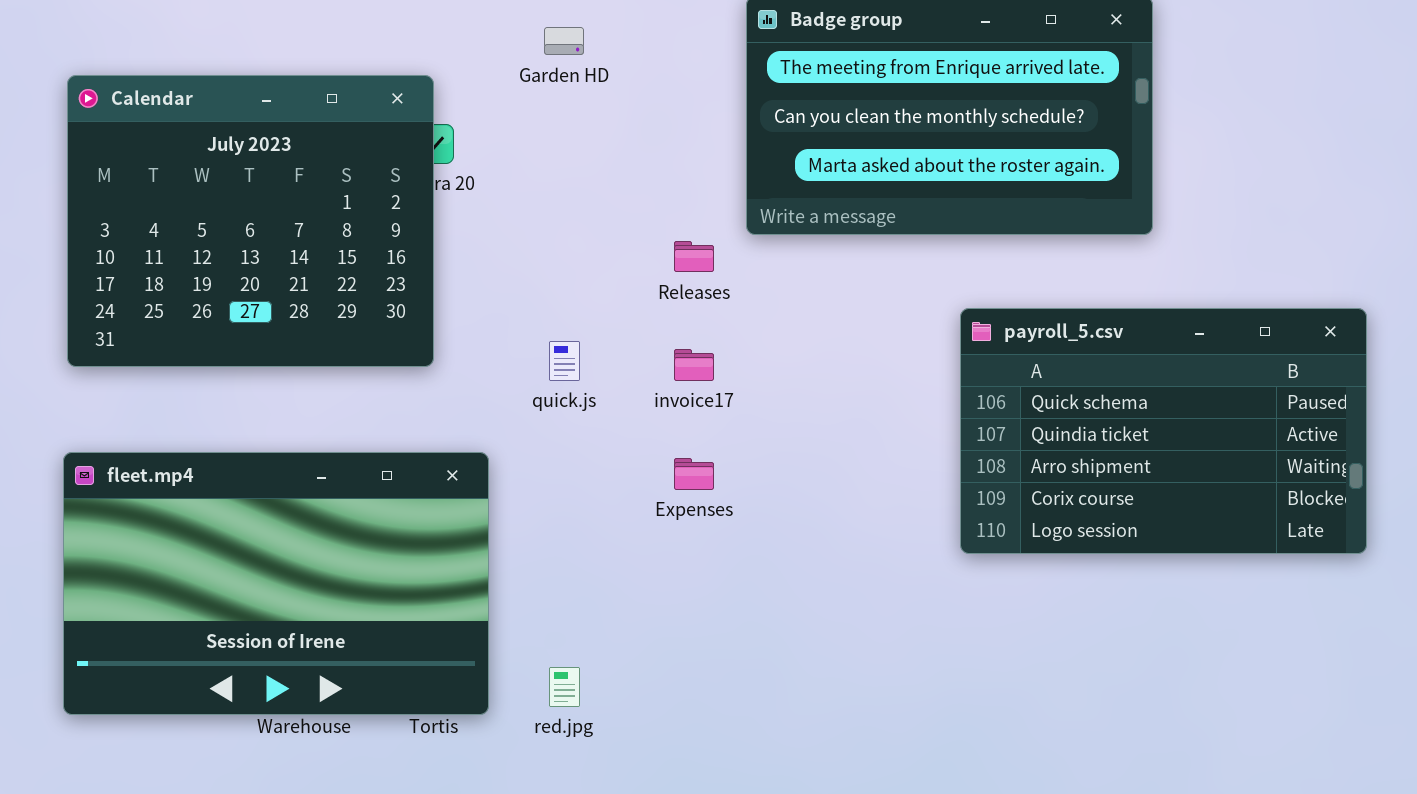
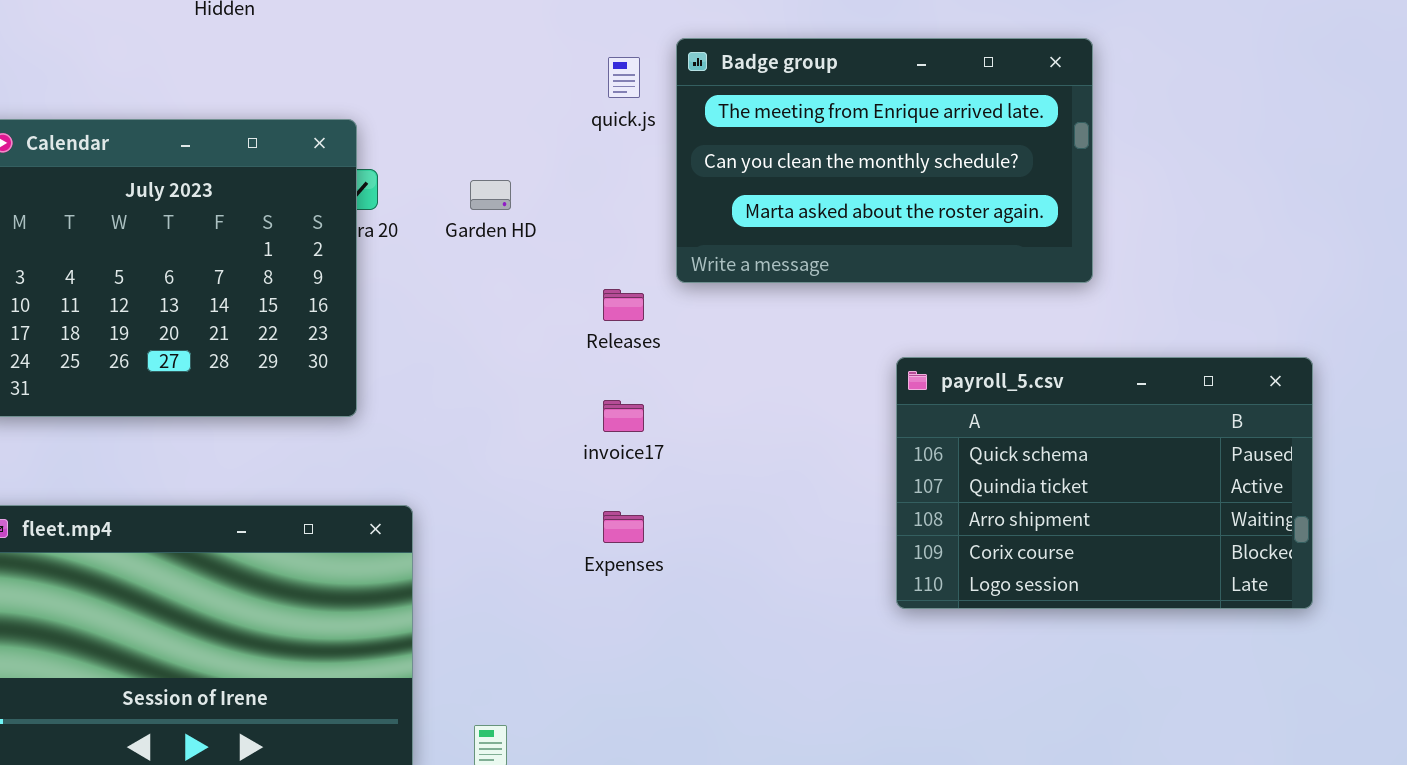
Garden HD: [544,27,584,55] -> [470,180,511,210], moved
quick.js: [549,341,580,381] -> [608,57,640,98], moved

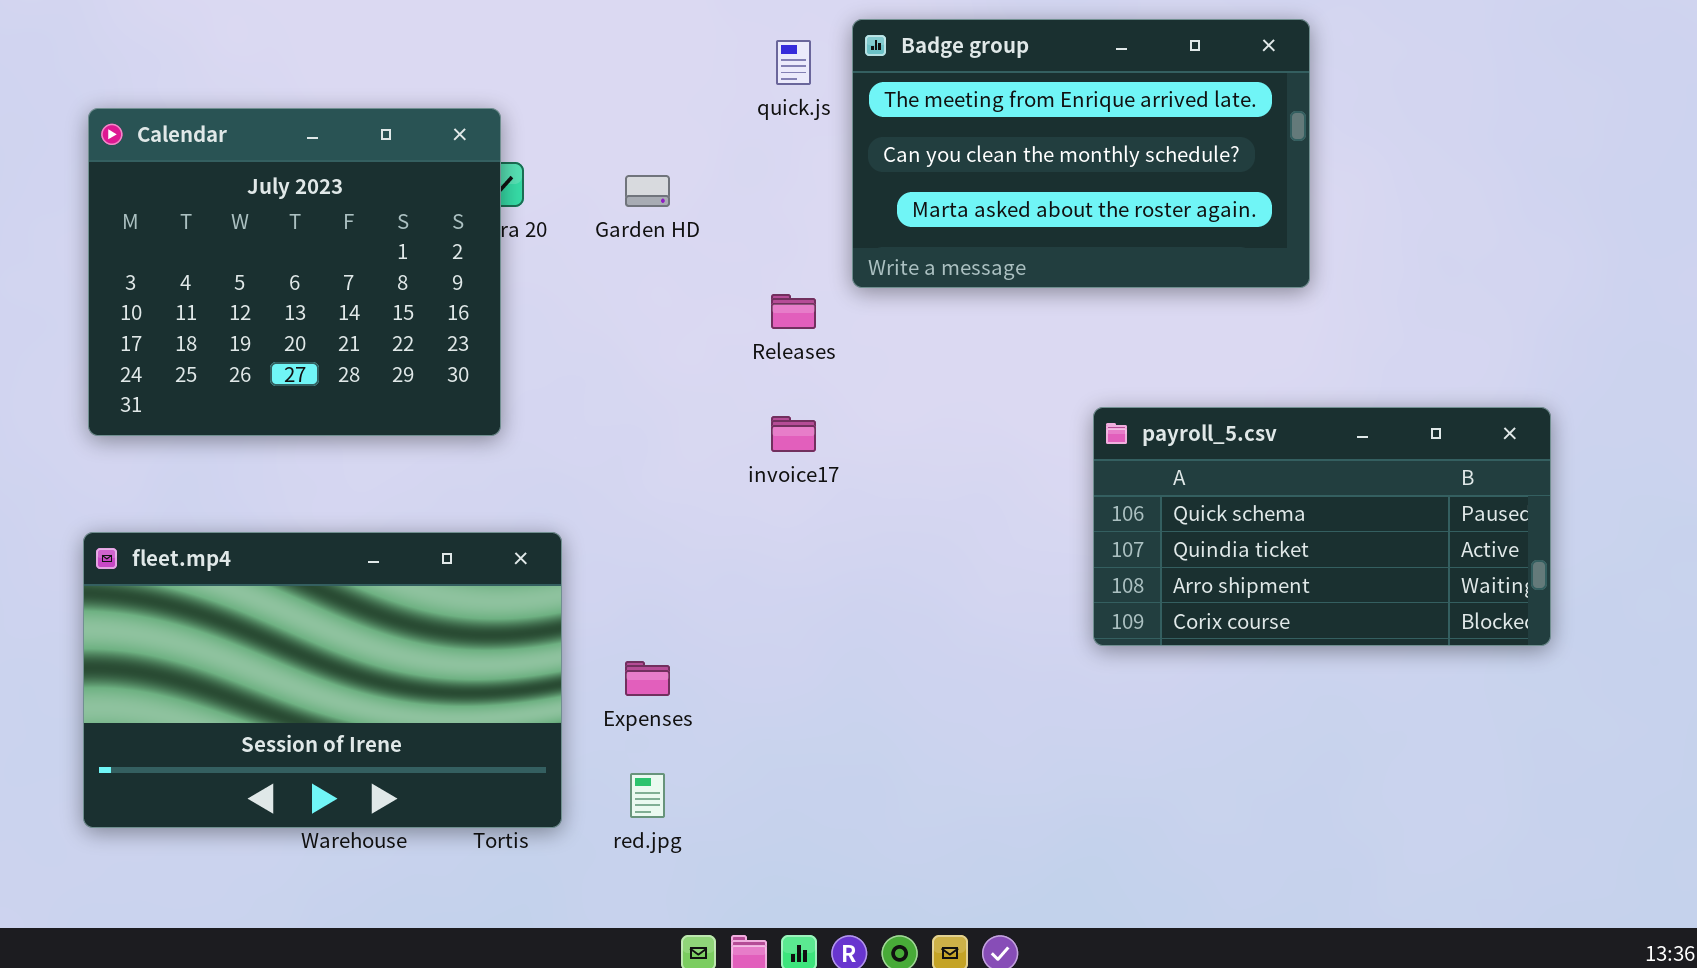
payroll_5.csv: [896,357,1313,609] -> [1093,407,1551,646], resized
Expenses: [603,511,644,543] -> [625,661,670,696], moved

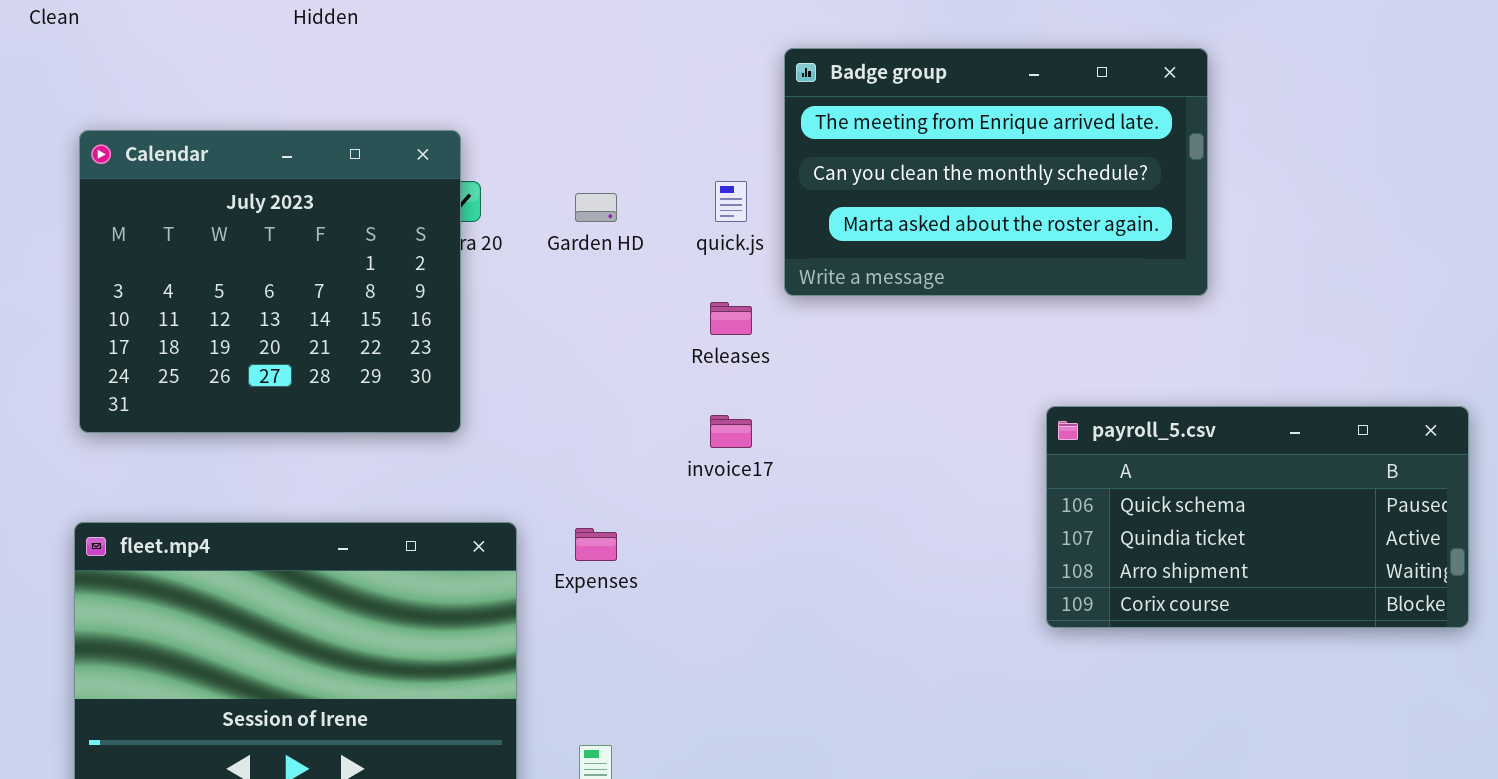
quick.js: [776,40,811,85] -> [715,181,747,222], moved
payroll_5.csv: [1093,407,1551,646] -> [1046,406,1469,628], moved
Expenses: [625,661,670,696] -> [575,528,617,561], moved

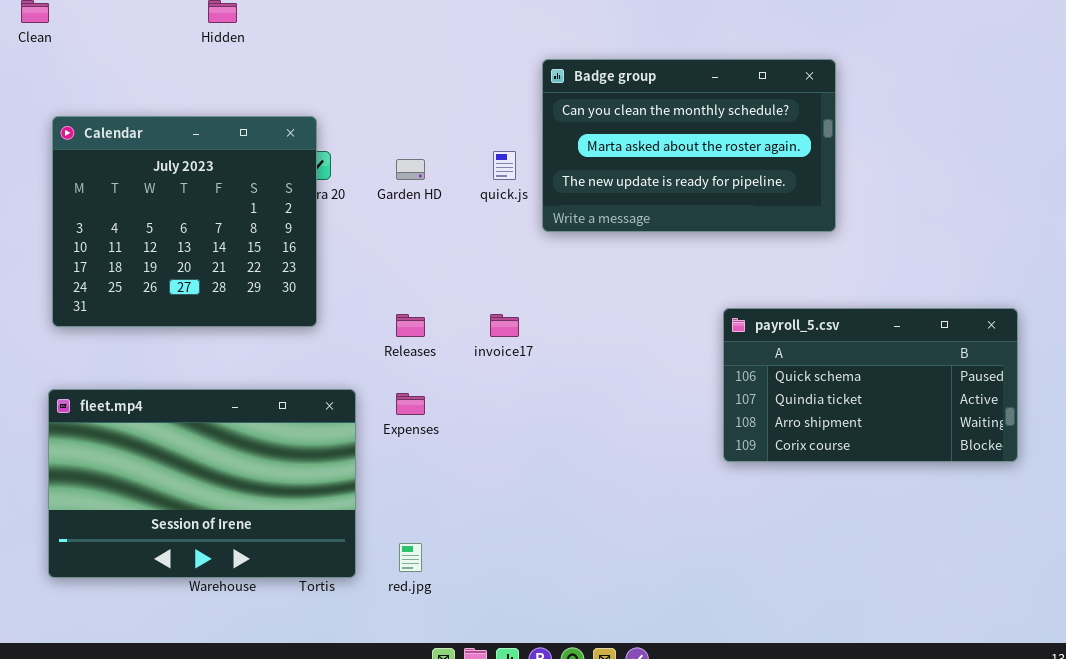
Badge group: [784,48,1208,296] -> [542,59,836,232], scrolled down 1 row
Releases: [710,302,752,335] -> [396,314,425,337], moved

